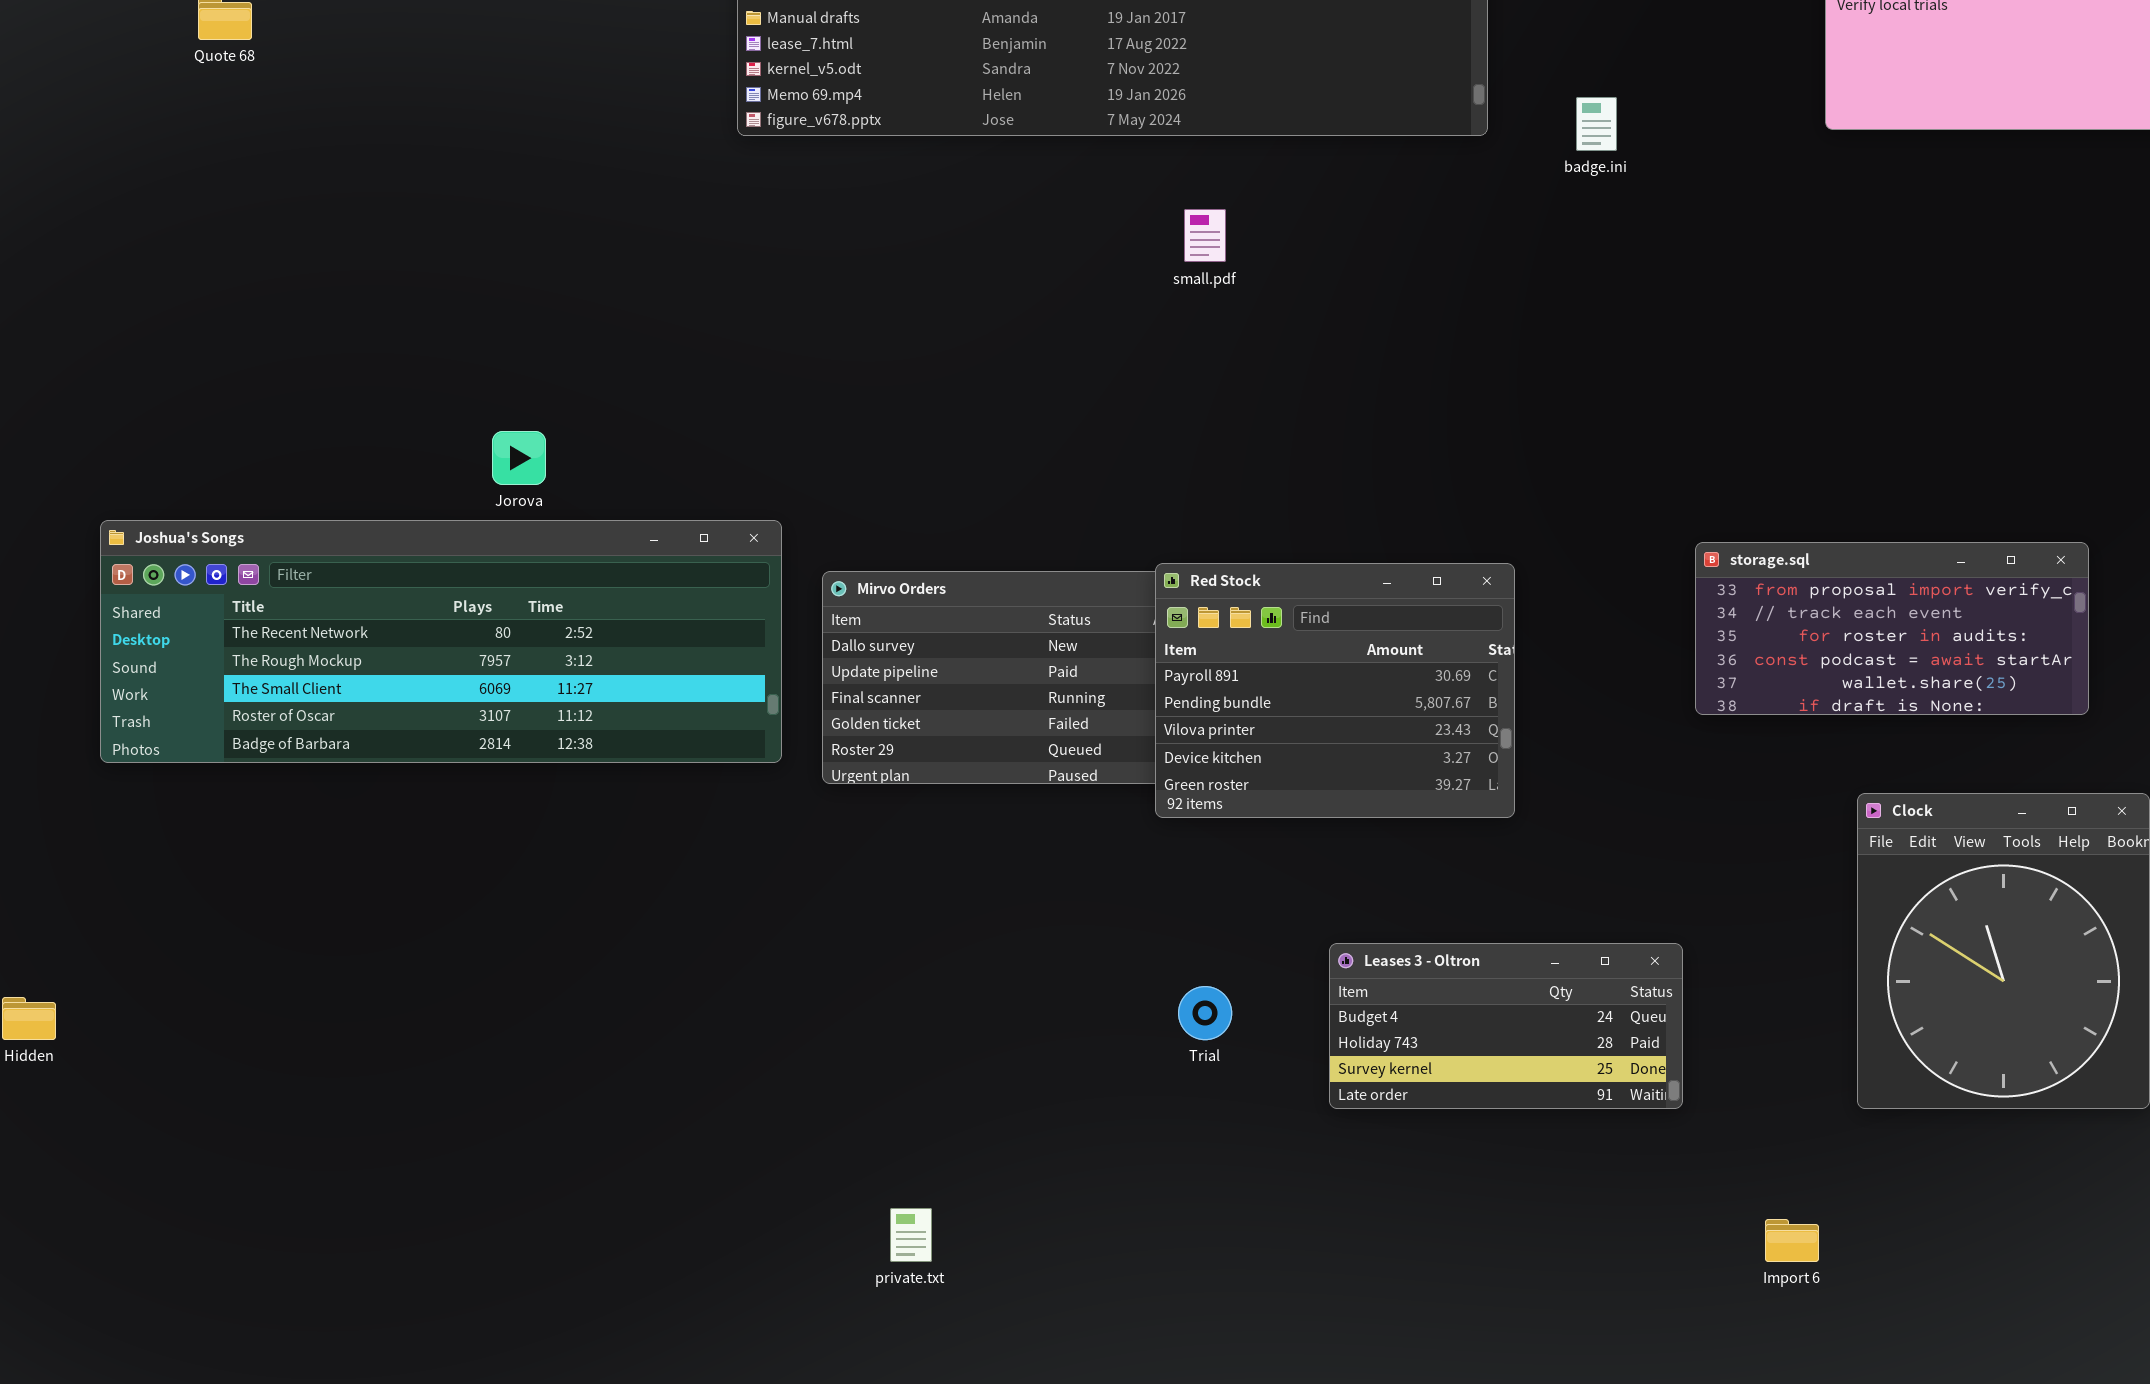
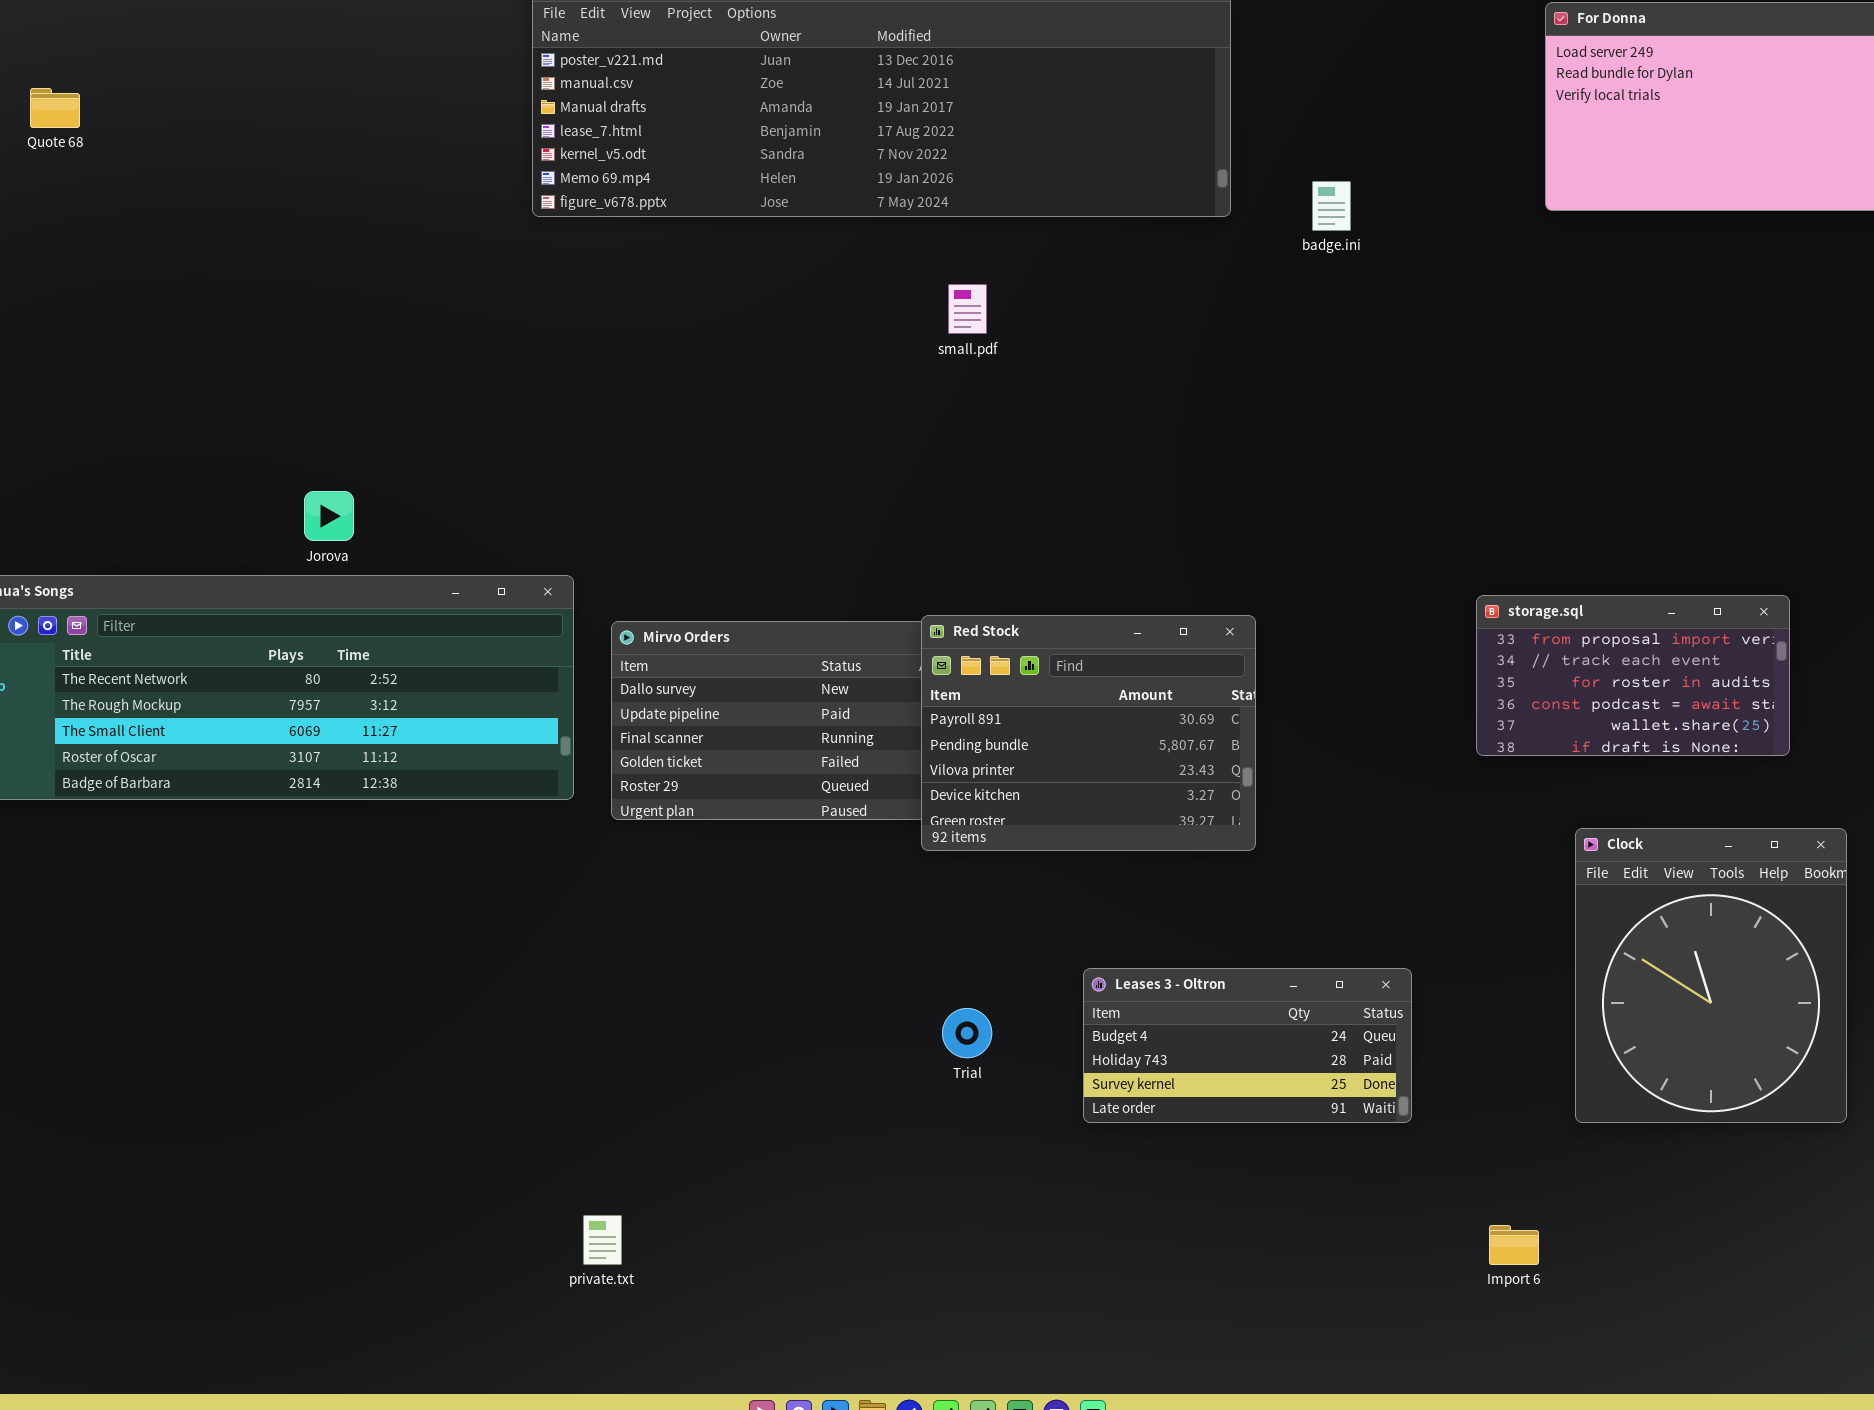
storage.sql: [1695,542,2089,715] -> [1476,595,1790,756], resized
private.txt: [890,1208,932,1262] -> [583,1215,622,1265], moved

